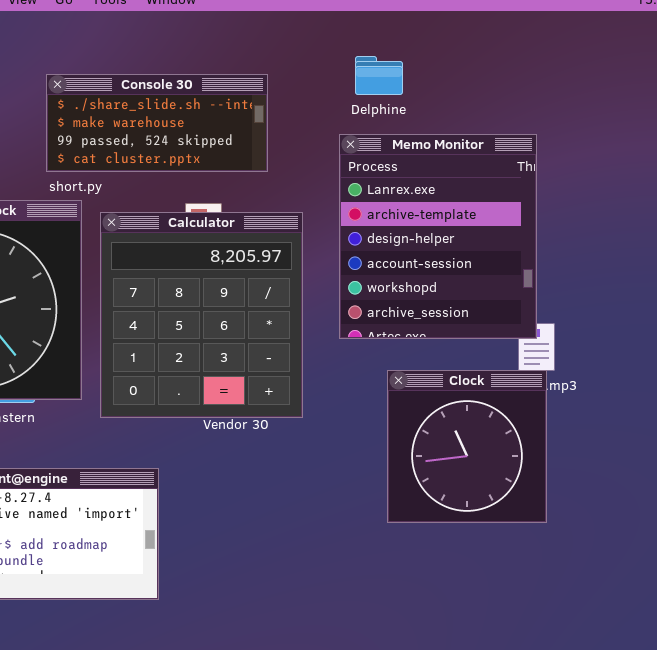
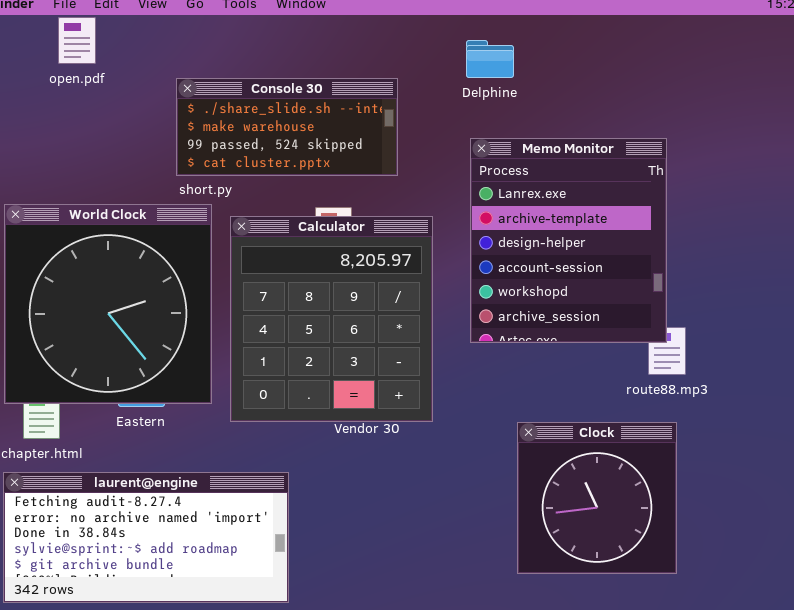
Delphine: [355,56,403,95] -> [466,40,514,78], moved
Clock: [387,370,547,523] -> [517,422,677,574], moved

